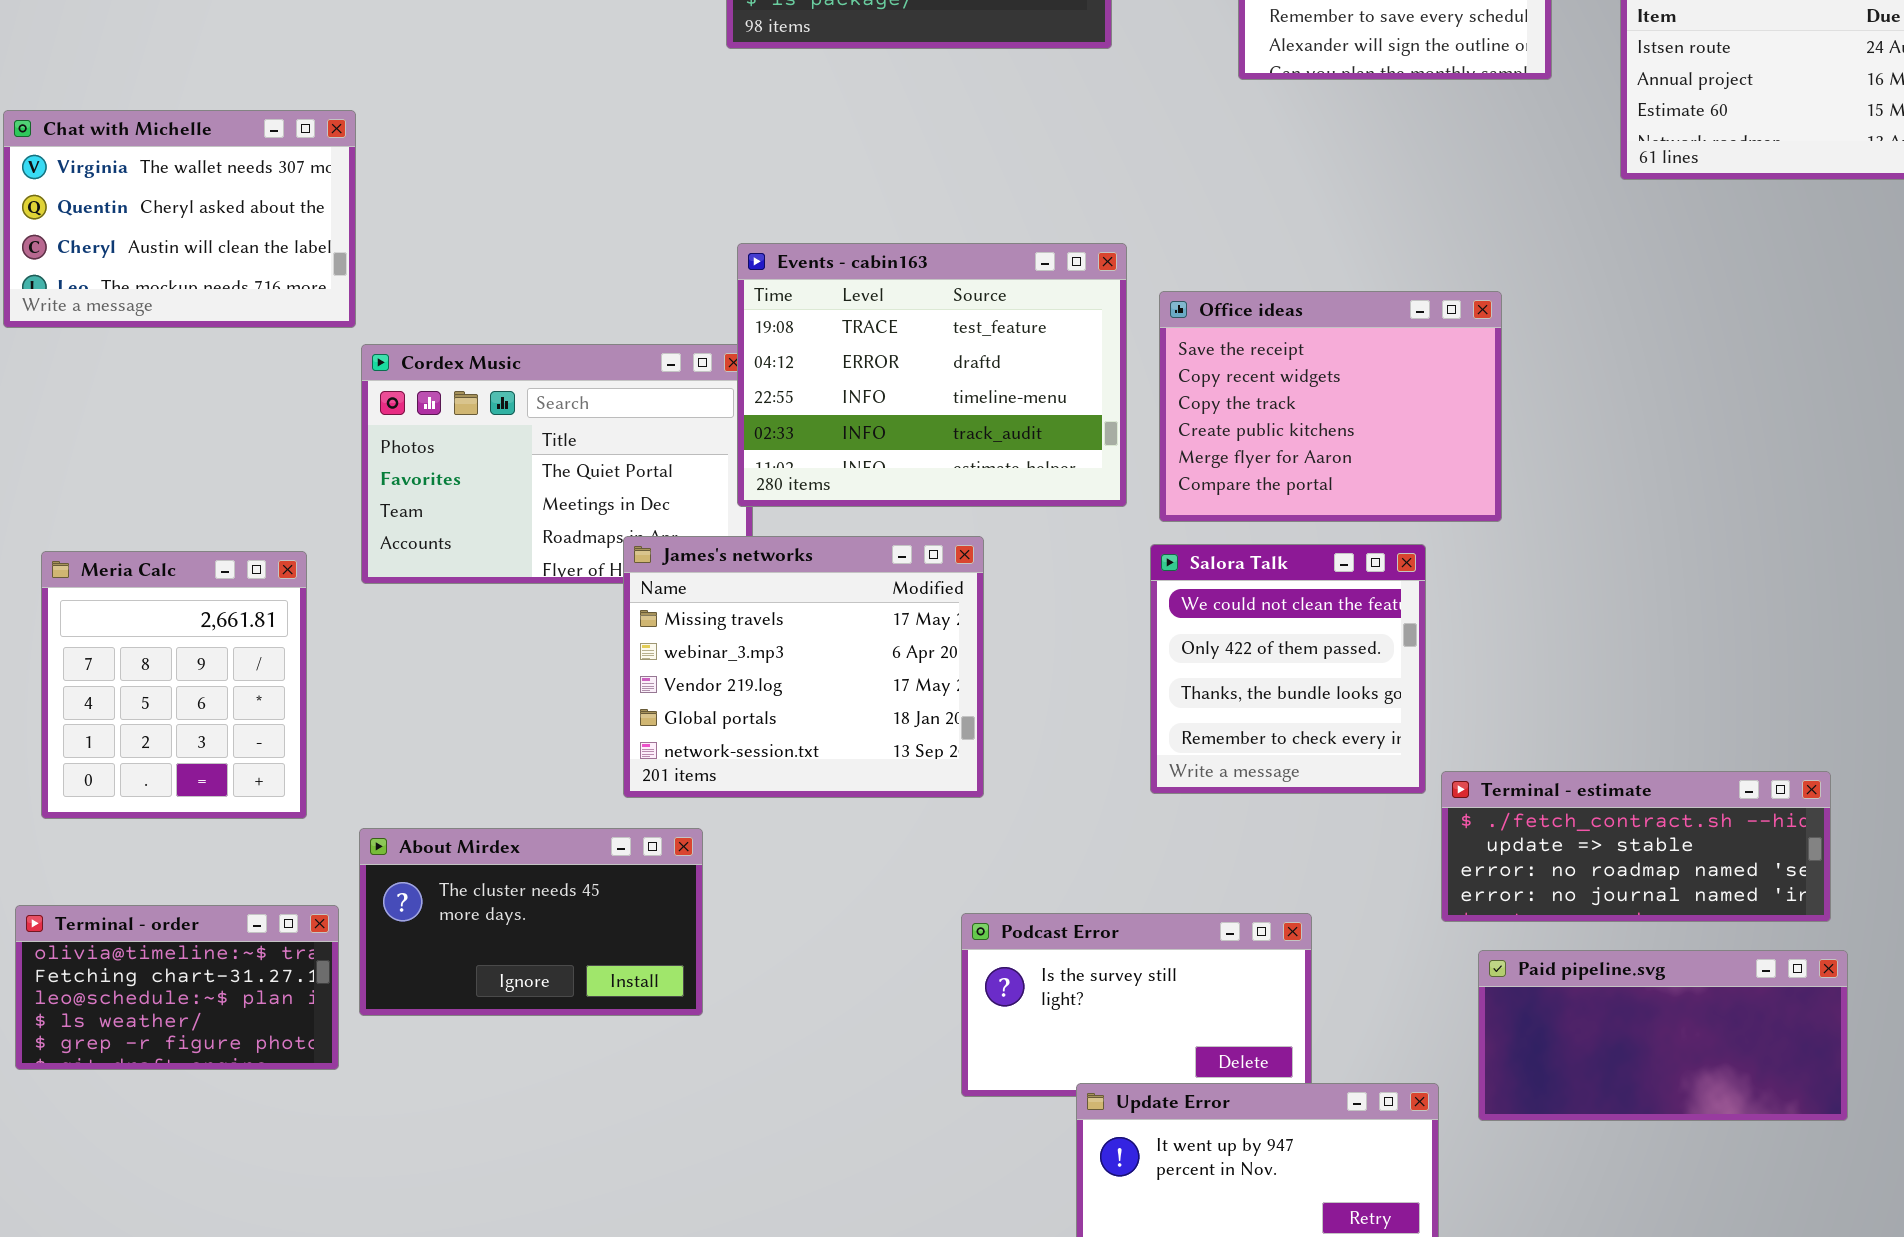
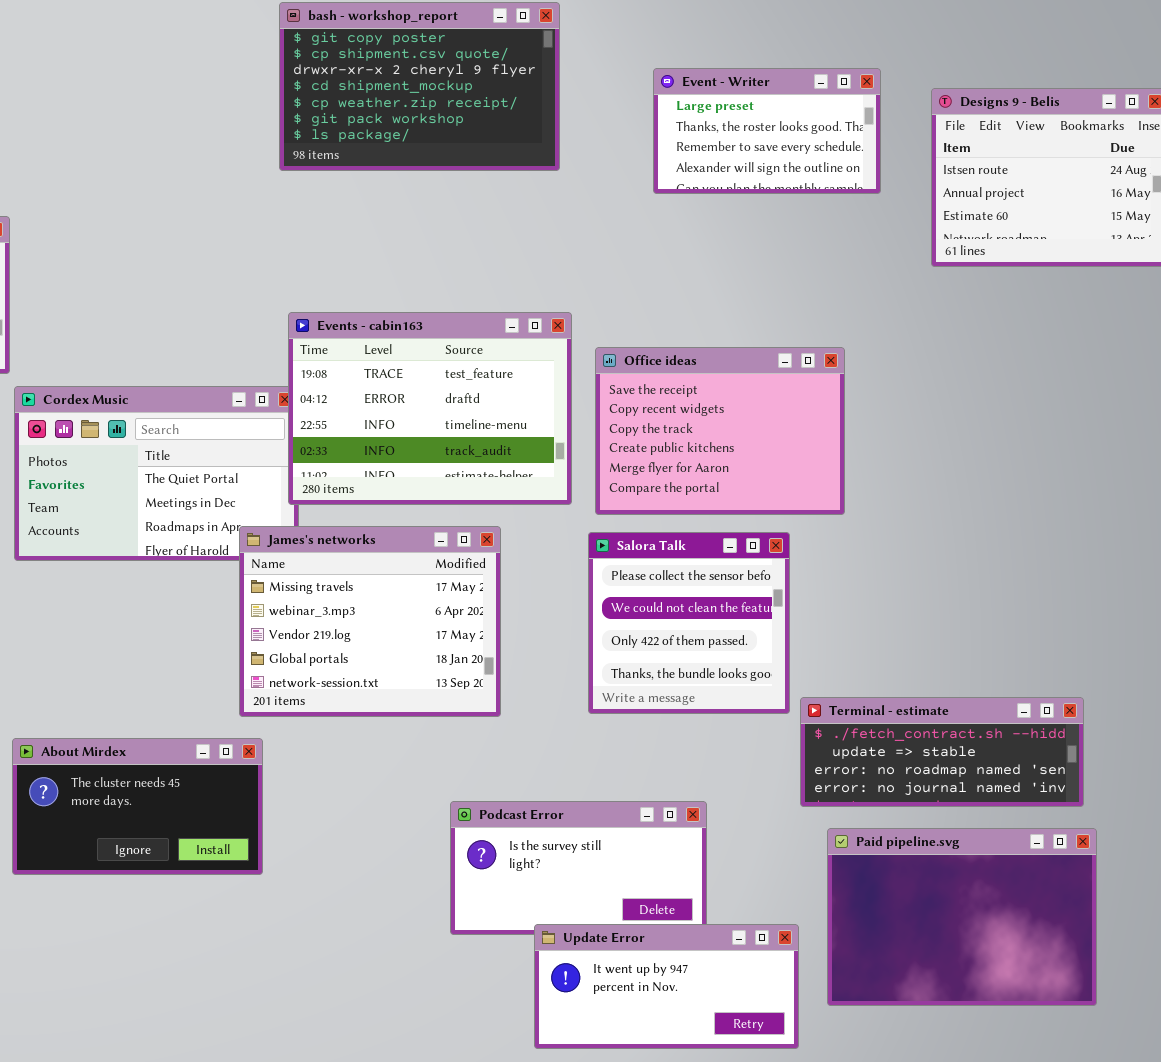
James's networks: [623,536,984,798] -> [239,526,501,717], moved
Salora Talk: [1150,544,1426,794] -> [588,532,790,714], scrolled up 1 row
Paid pipeline.svg: [1478,950,1848,1121] -> [827,828,1097,1006], resized

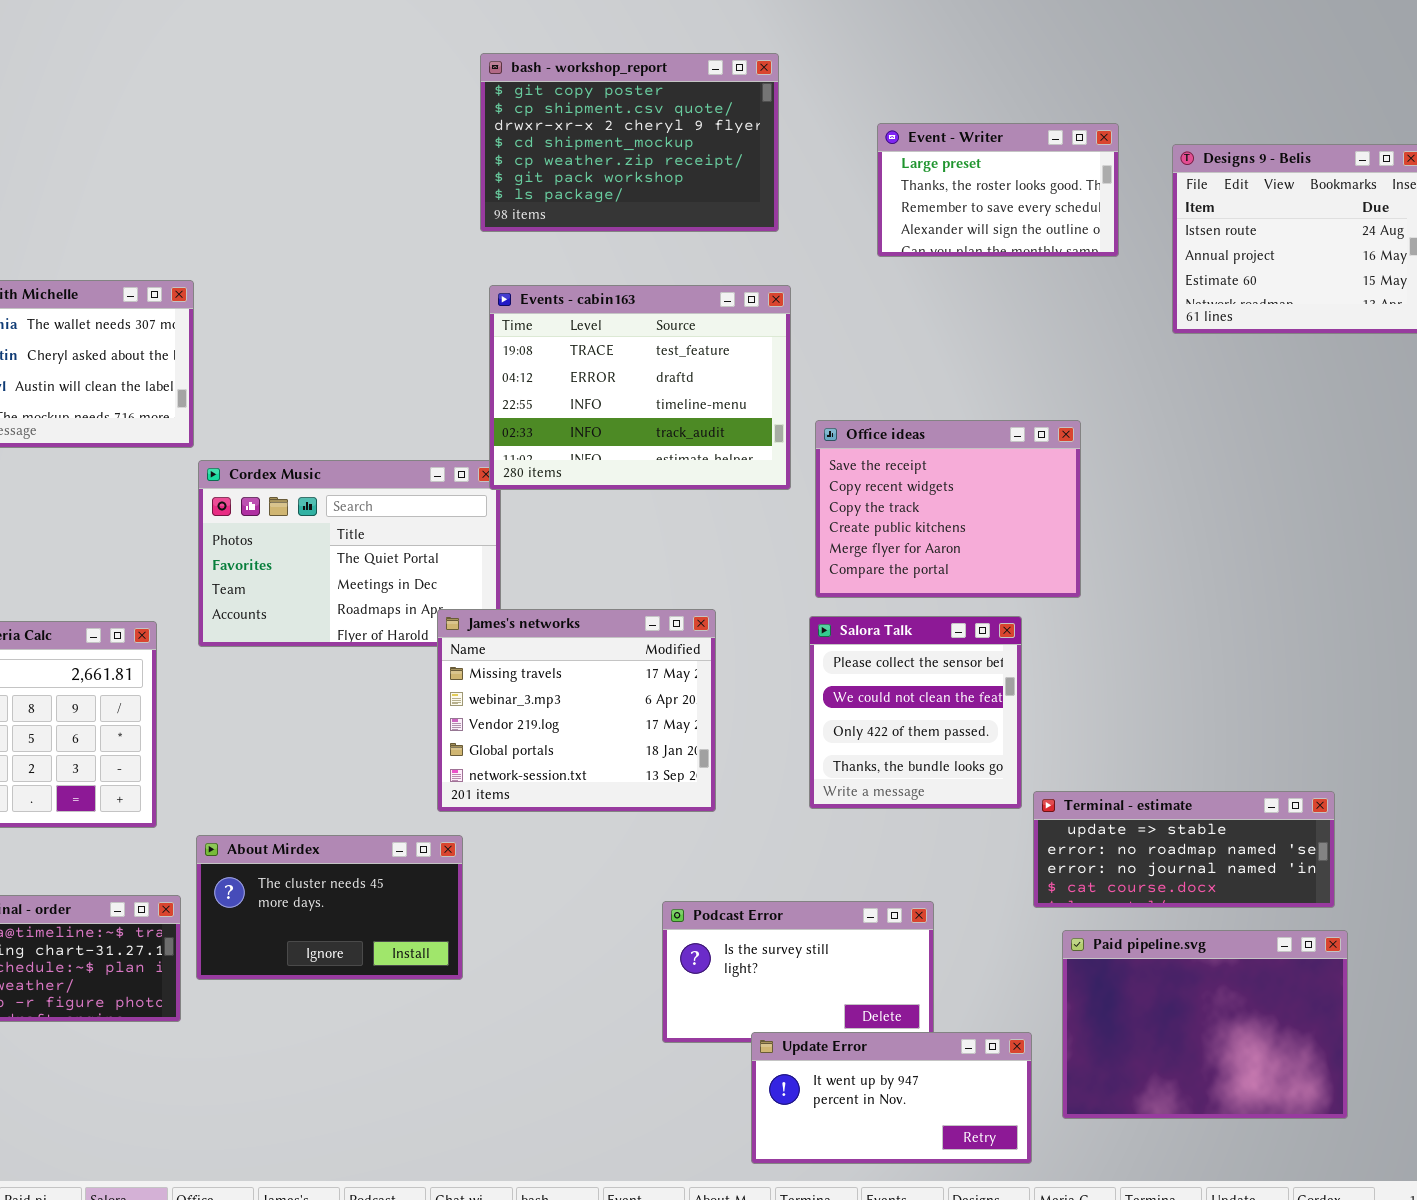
Events - cabin163: [288,312,572,505] -> [489,285,791,490], moved
Terminal - estimate: [800,697,1084,807] -> [1033,791,1335,908], scrolled down 1 row

